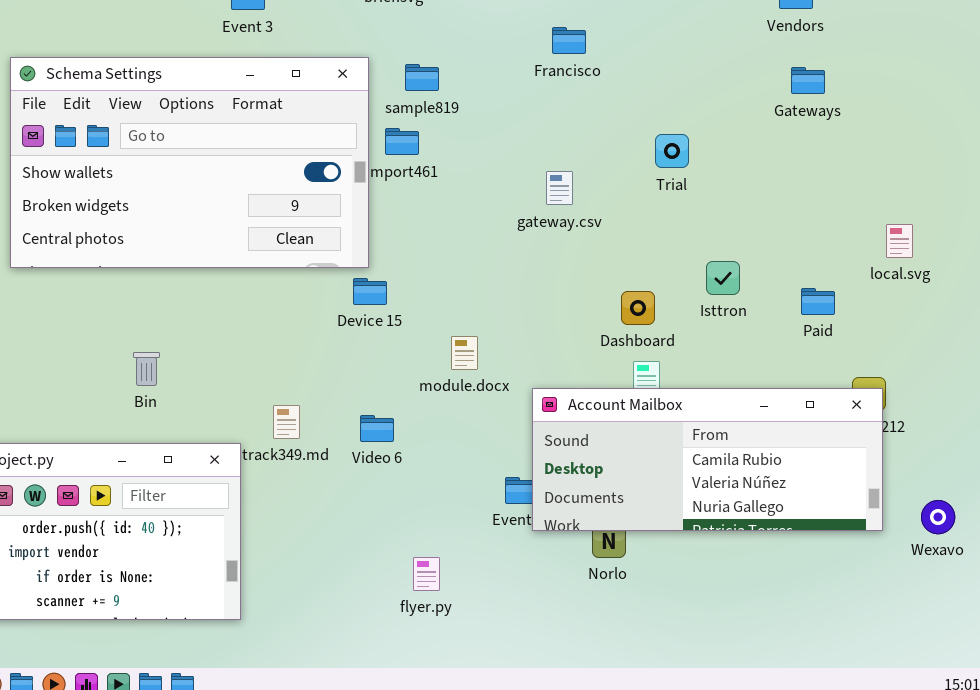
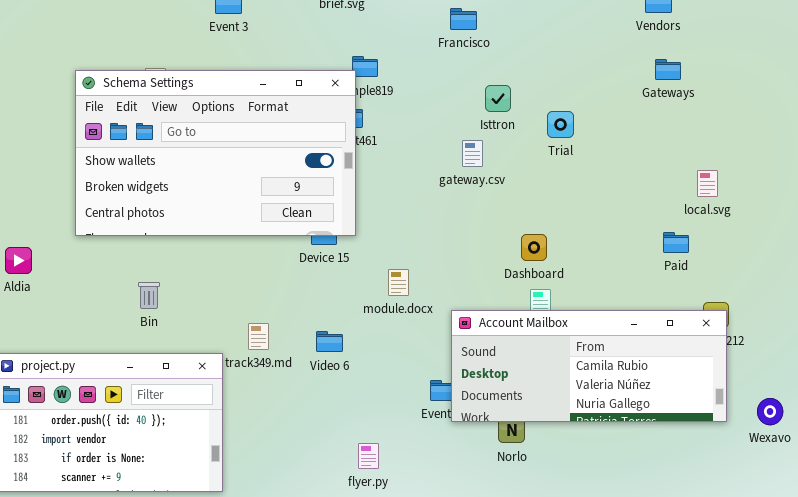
Francisco: [552,27,586,54] -> [450,8,477,30], moved
Schema Settings: [10,57,369,268] -> [75,70,356,236], moved
local.svg: [886,224,913,258] -> [697,170,718,197], moved
Isttron: [706,261,740,295] -> [485,85,511,112], moved

